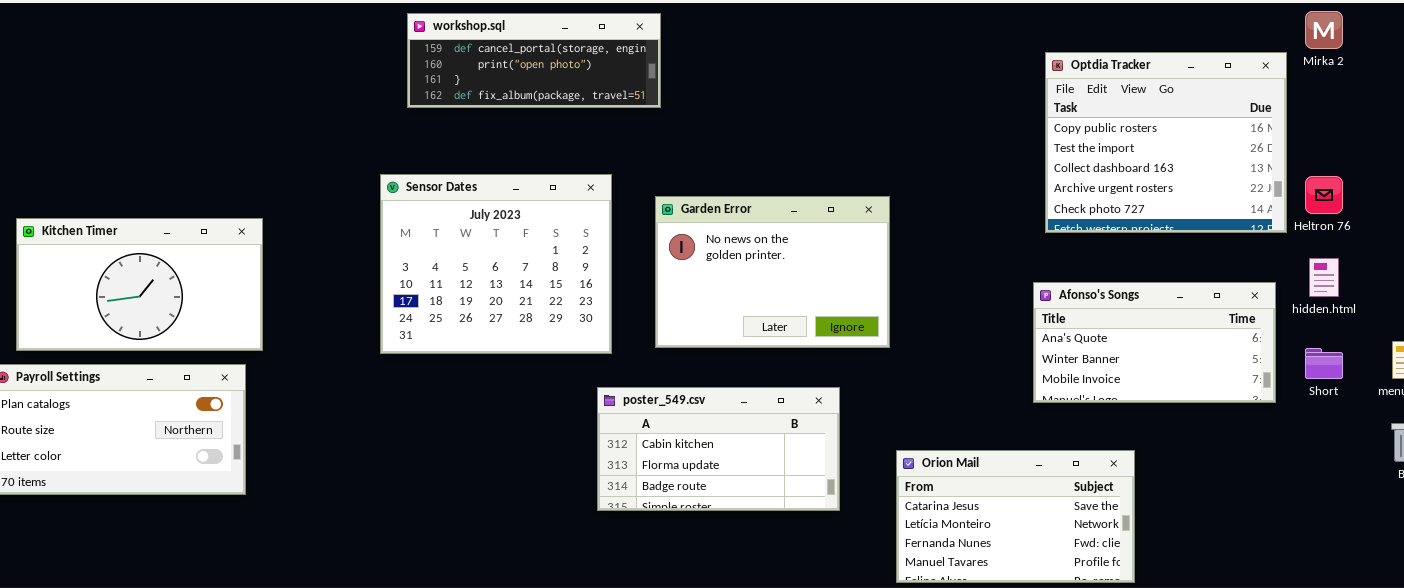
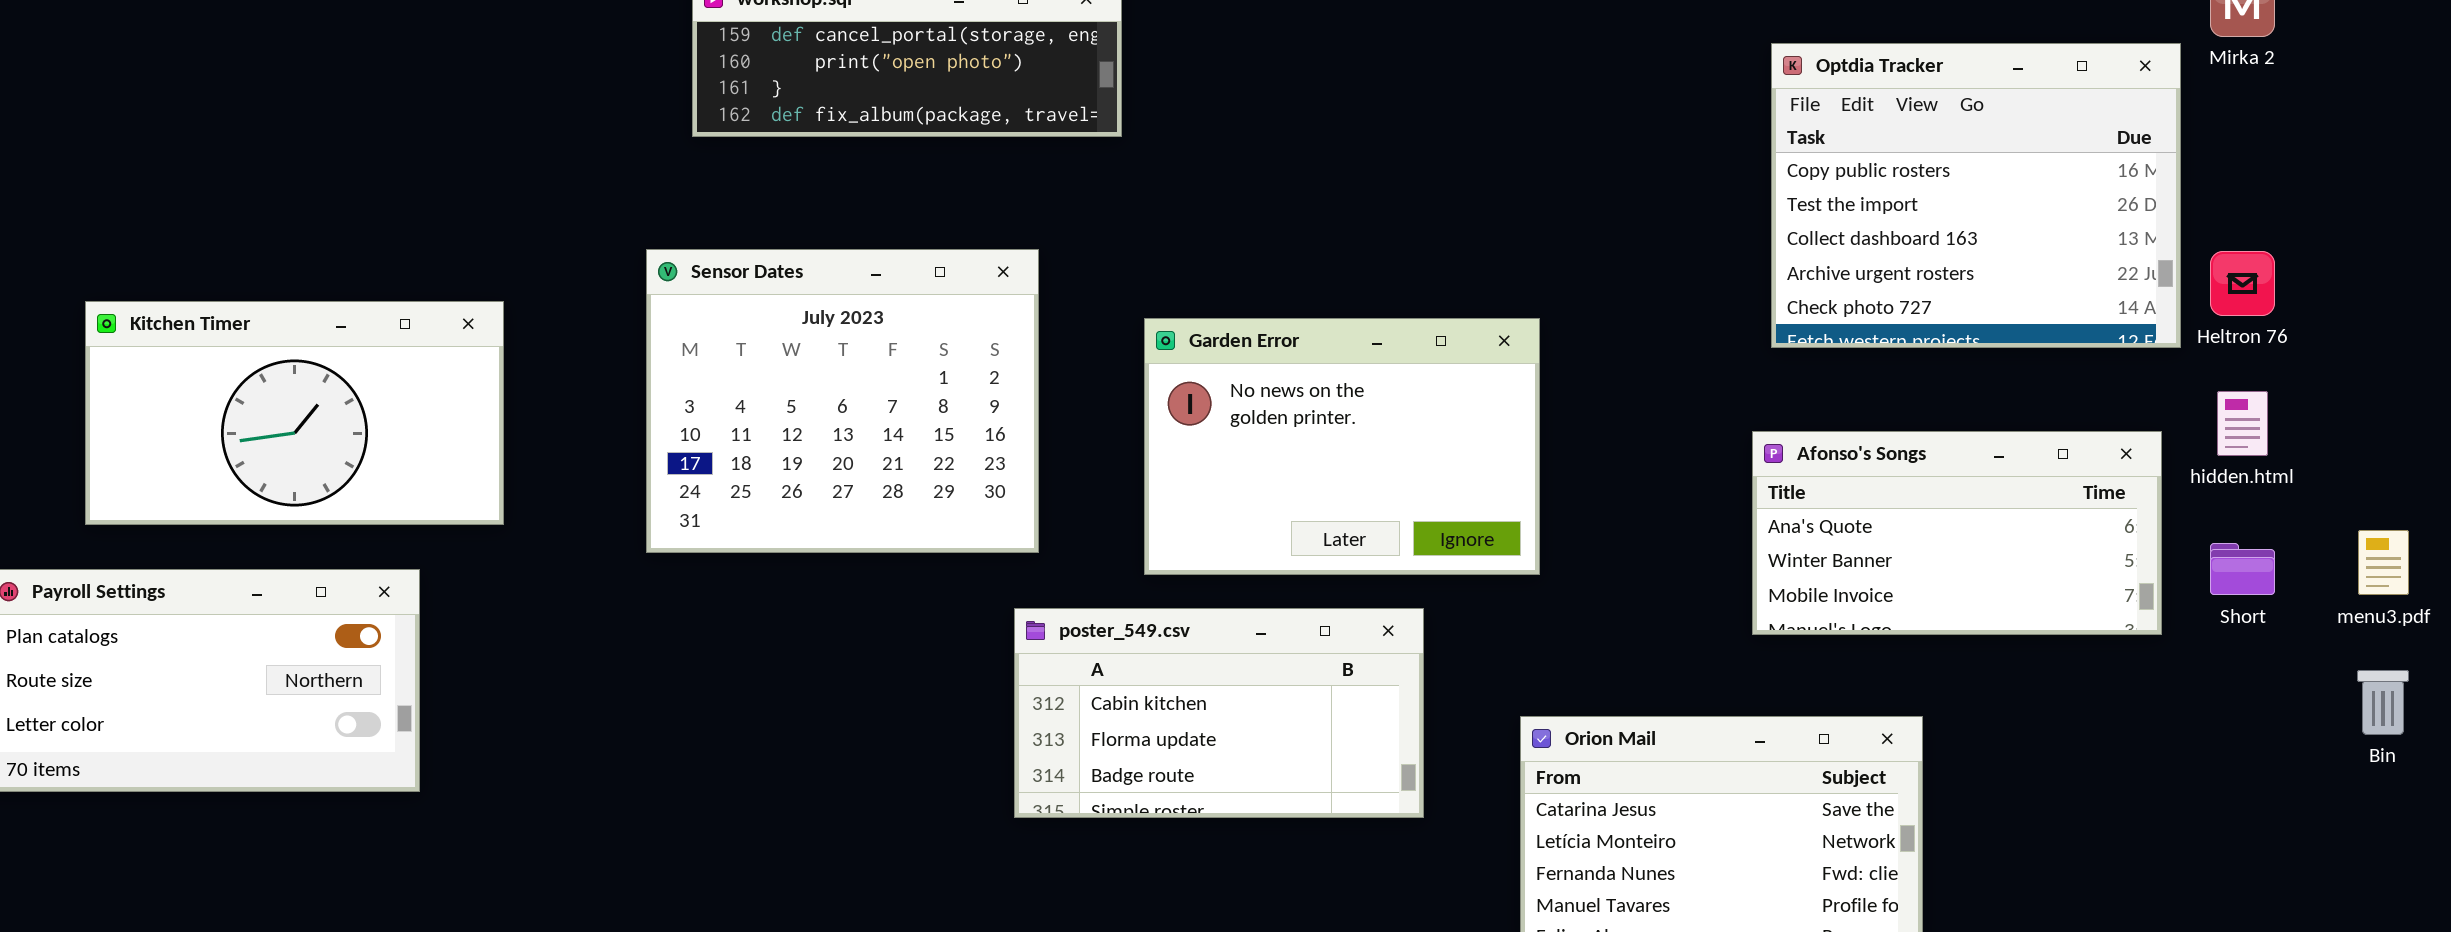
Garden Error: [655,196,890,348] -> [1144,318,1540,575], moved
Kitchen Timer: [16,218,263,351] -> [85,301,504,525], moved

